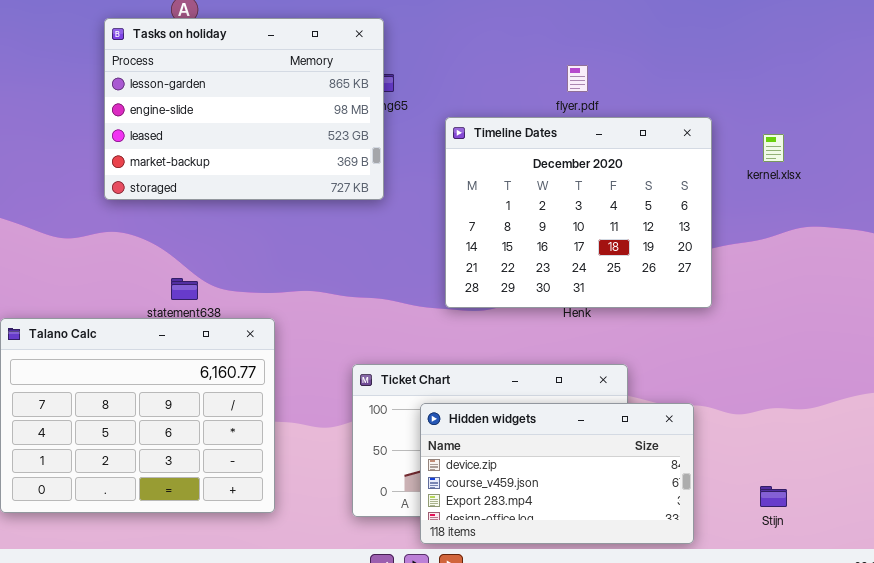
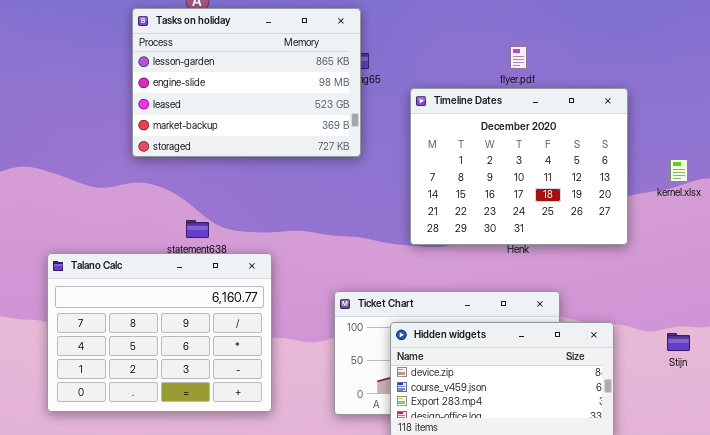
kernel.xlsx: [763,134,784,162] -> [670,159,688,182], moved
Stijn: [760,486,787,507] -> [667,333,690,351], moved

